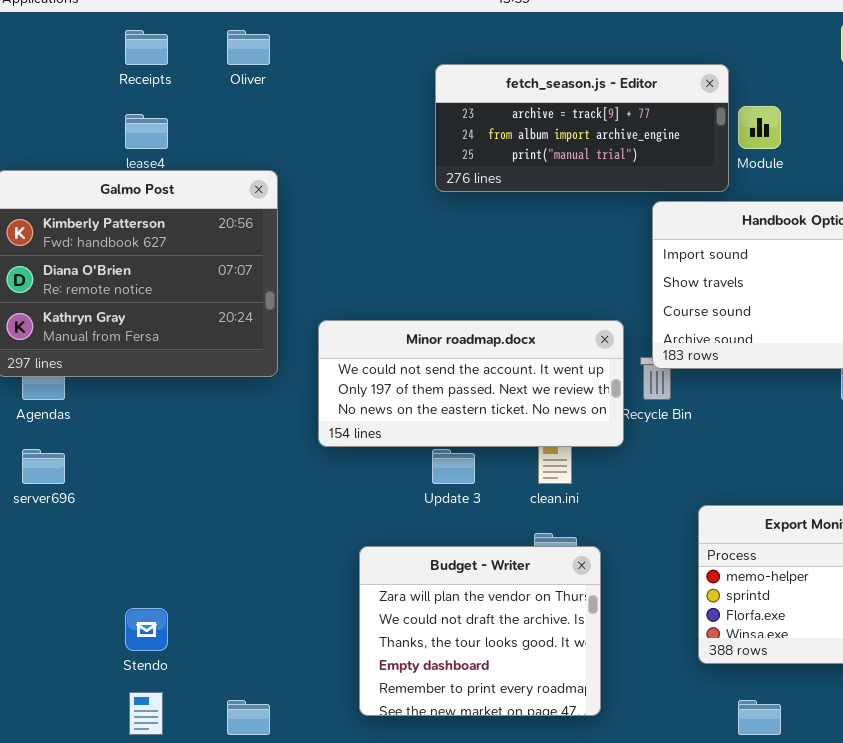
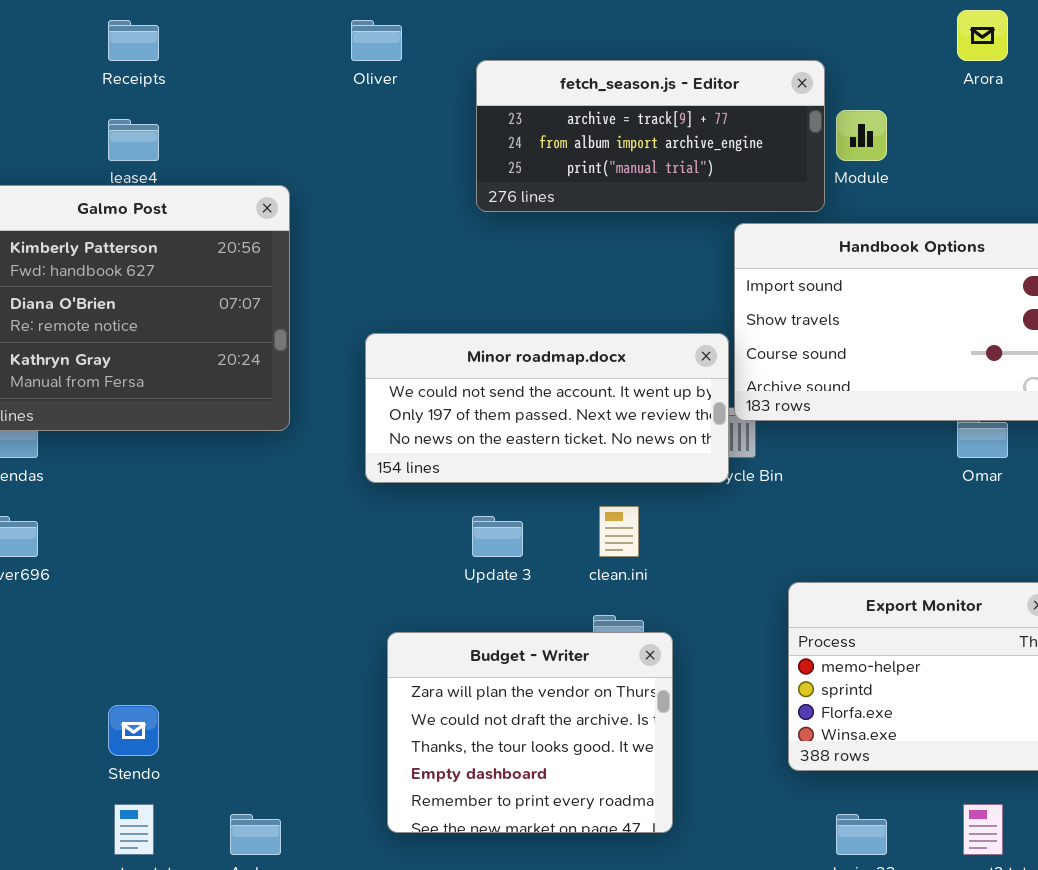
Oliver: [227,30,270,65] -> [351,20,402,61], moved
Minor roadmap.docx: [318,320,624,447] -> [365,333,729,483], moved

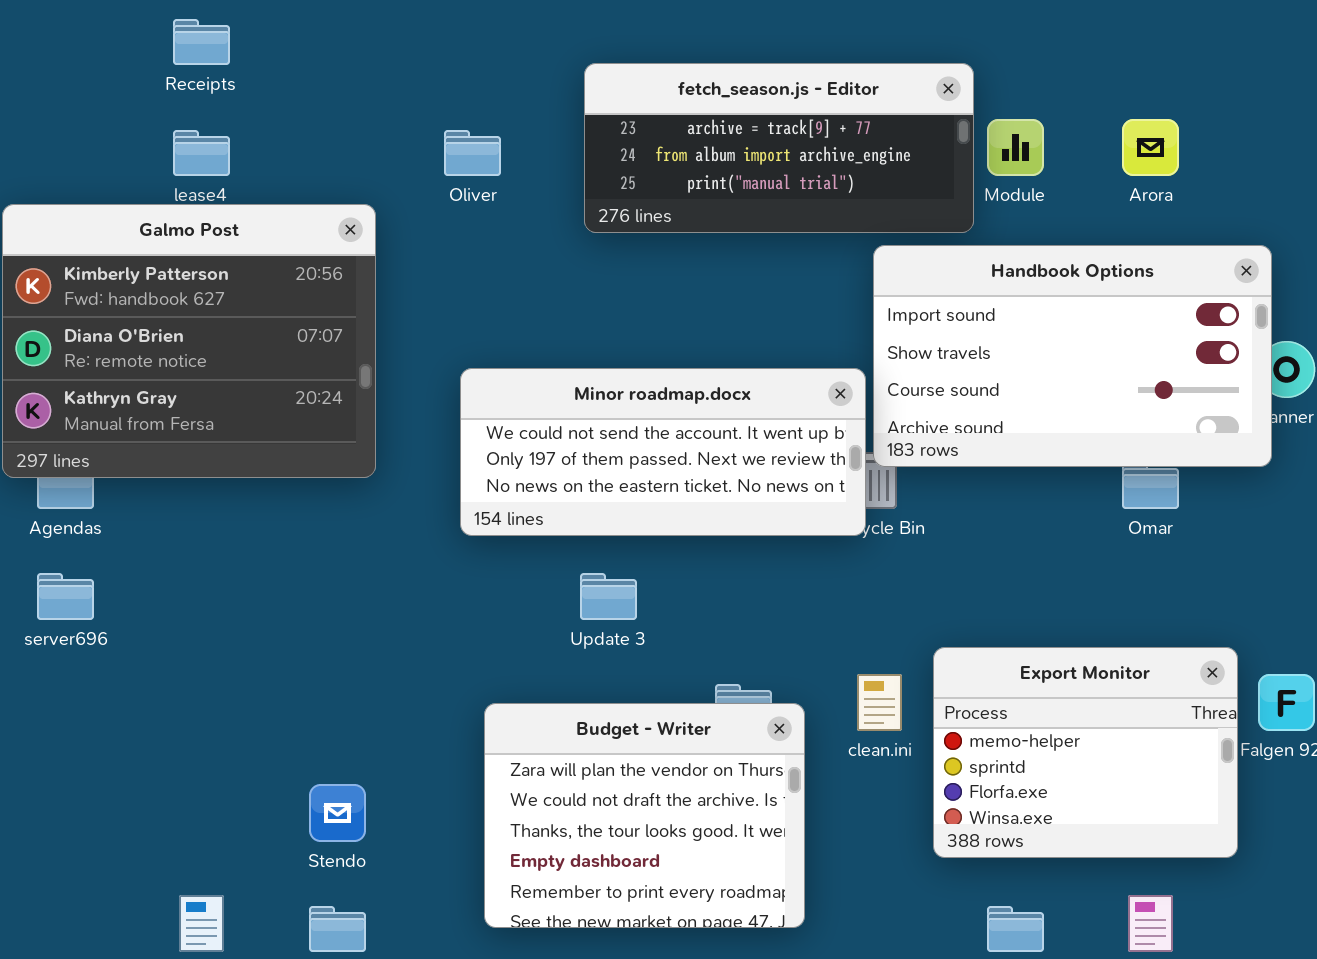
Arora: [957,10,1008,61] -> [1122,119,1179,176], moved
Oliver: [351,20,402,61] -> [444,130,501,176], moved
clean.ini: [599,506,639,557] -> [857,674,902,731], moved
Stendo: [108,705,159,756] -> [309,784,366,842], moved

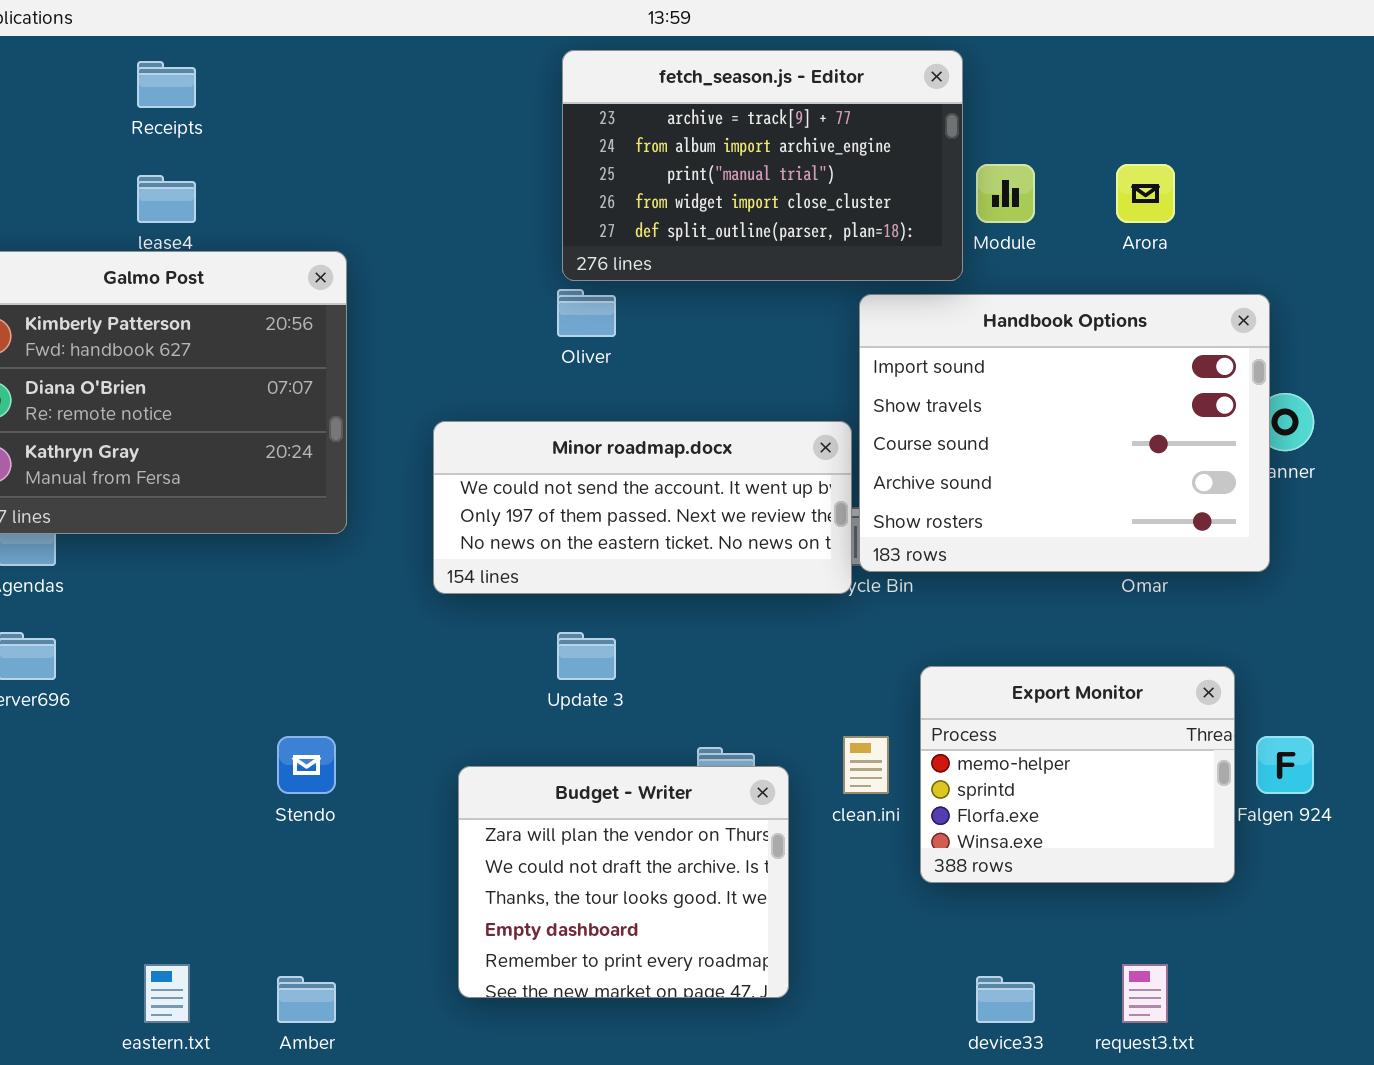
fetch_season.js - Editor: [584,63,974,233] -> [562,50,963,281], resized
Oliver: [444,130,501,176] -> [557,289,616,337], moved
Handbook Options: [873,245,1272,467] -> [859,294,1270,572], resized
Export Monitor: [933,647,1238,858] -> [920,666,1235,883], moved
Stendo: [309,784,366,842] -> [277,736,336,794], moved

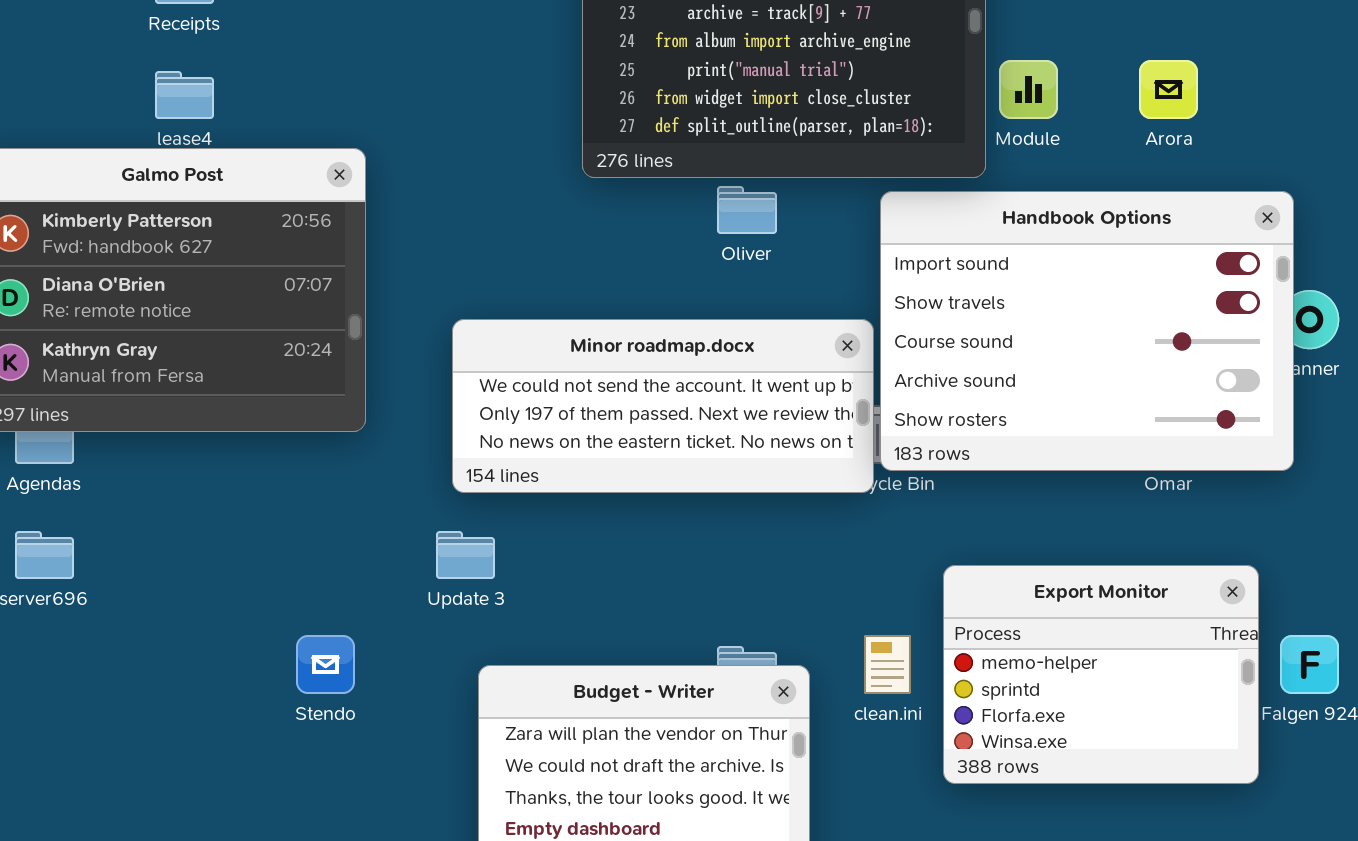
Oliver: [557,289,616,337] -> [717,186,777,234], moved
Update 3: [557,632,616,680] -> [436,531,495,579], moved

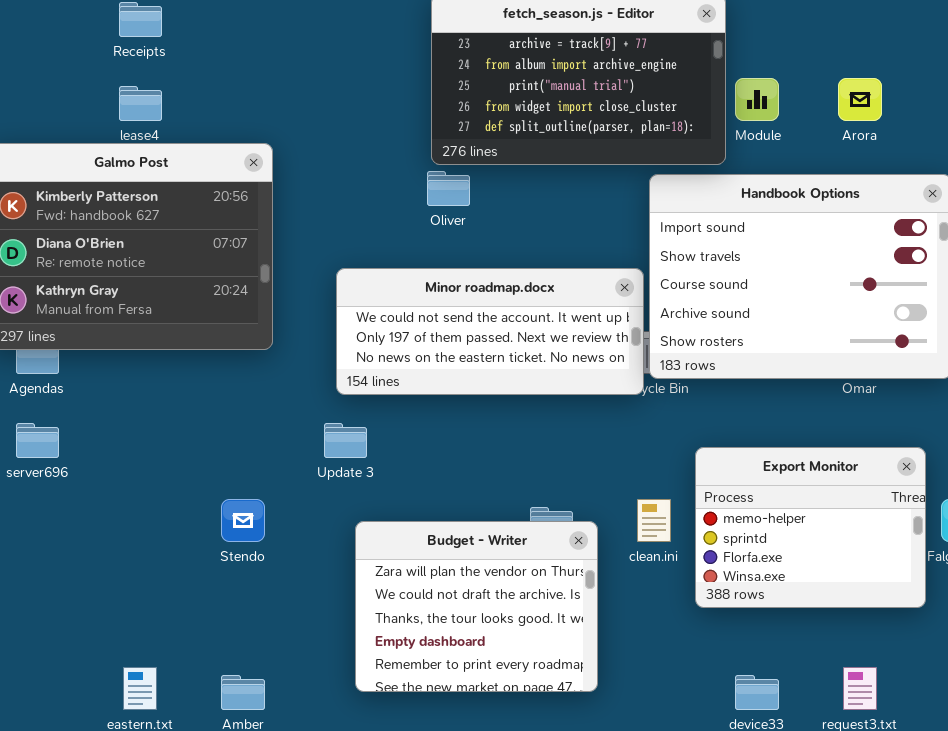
Oliver: [717,186,777,234] -> [427,171,470,206], moved

